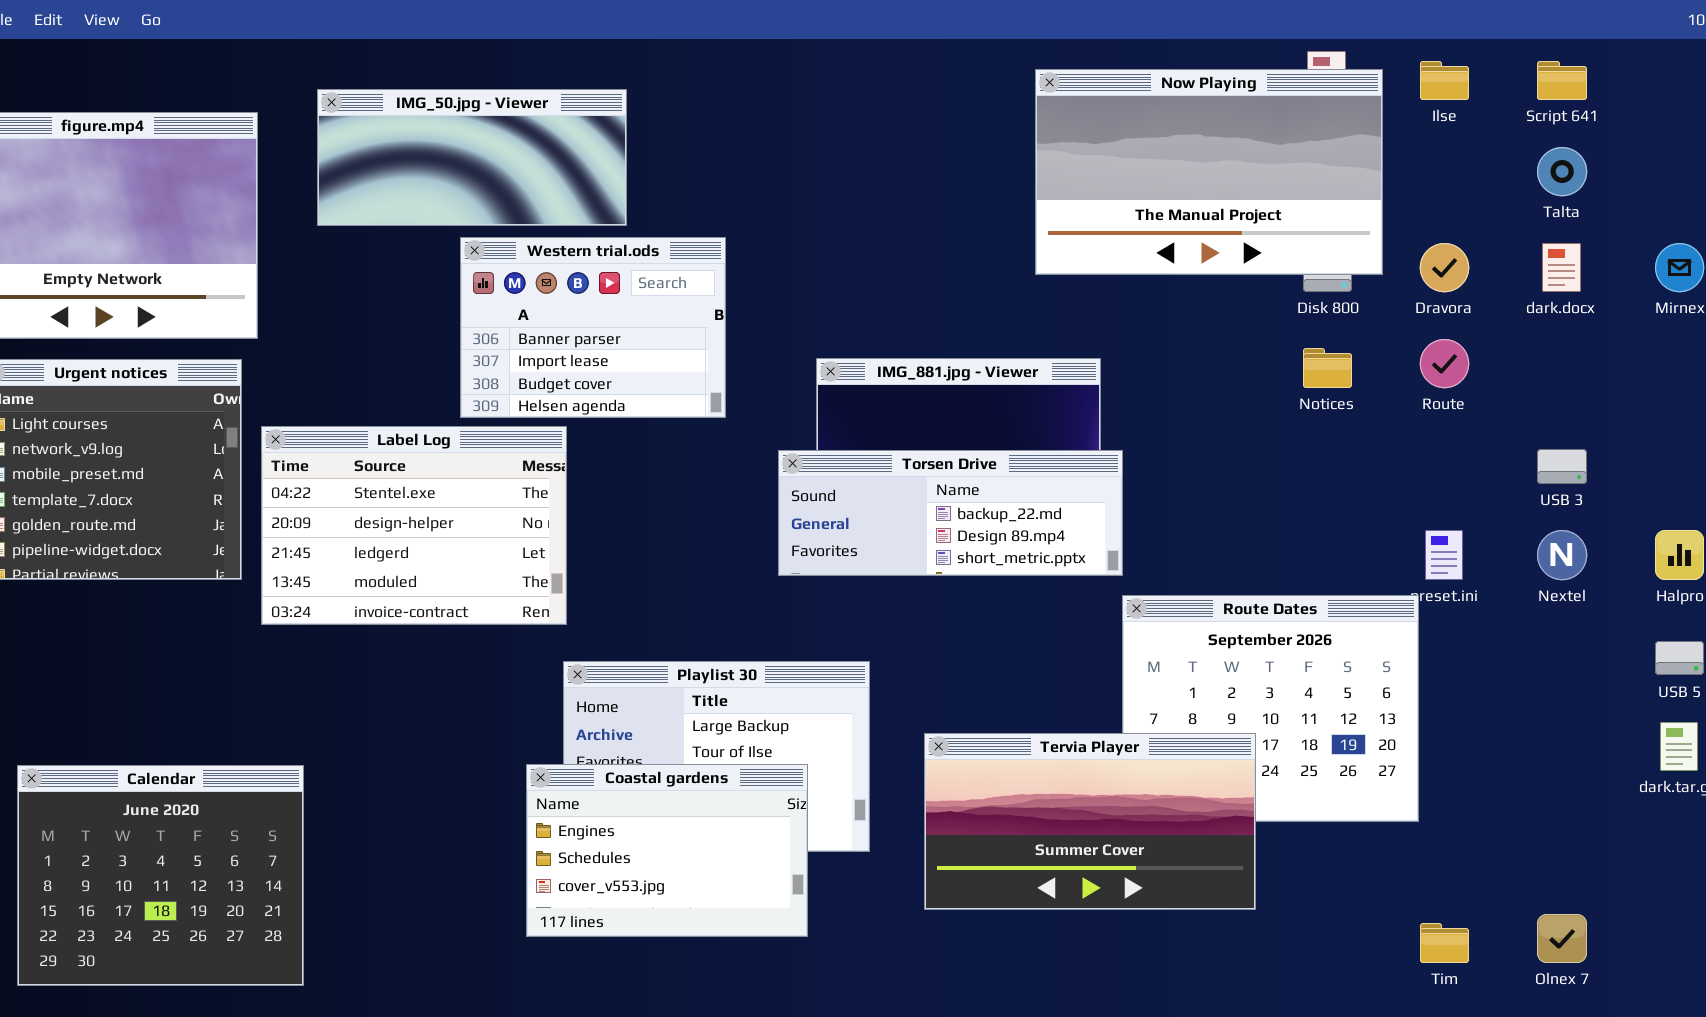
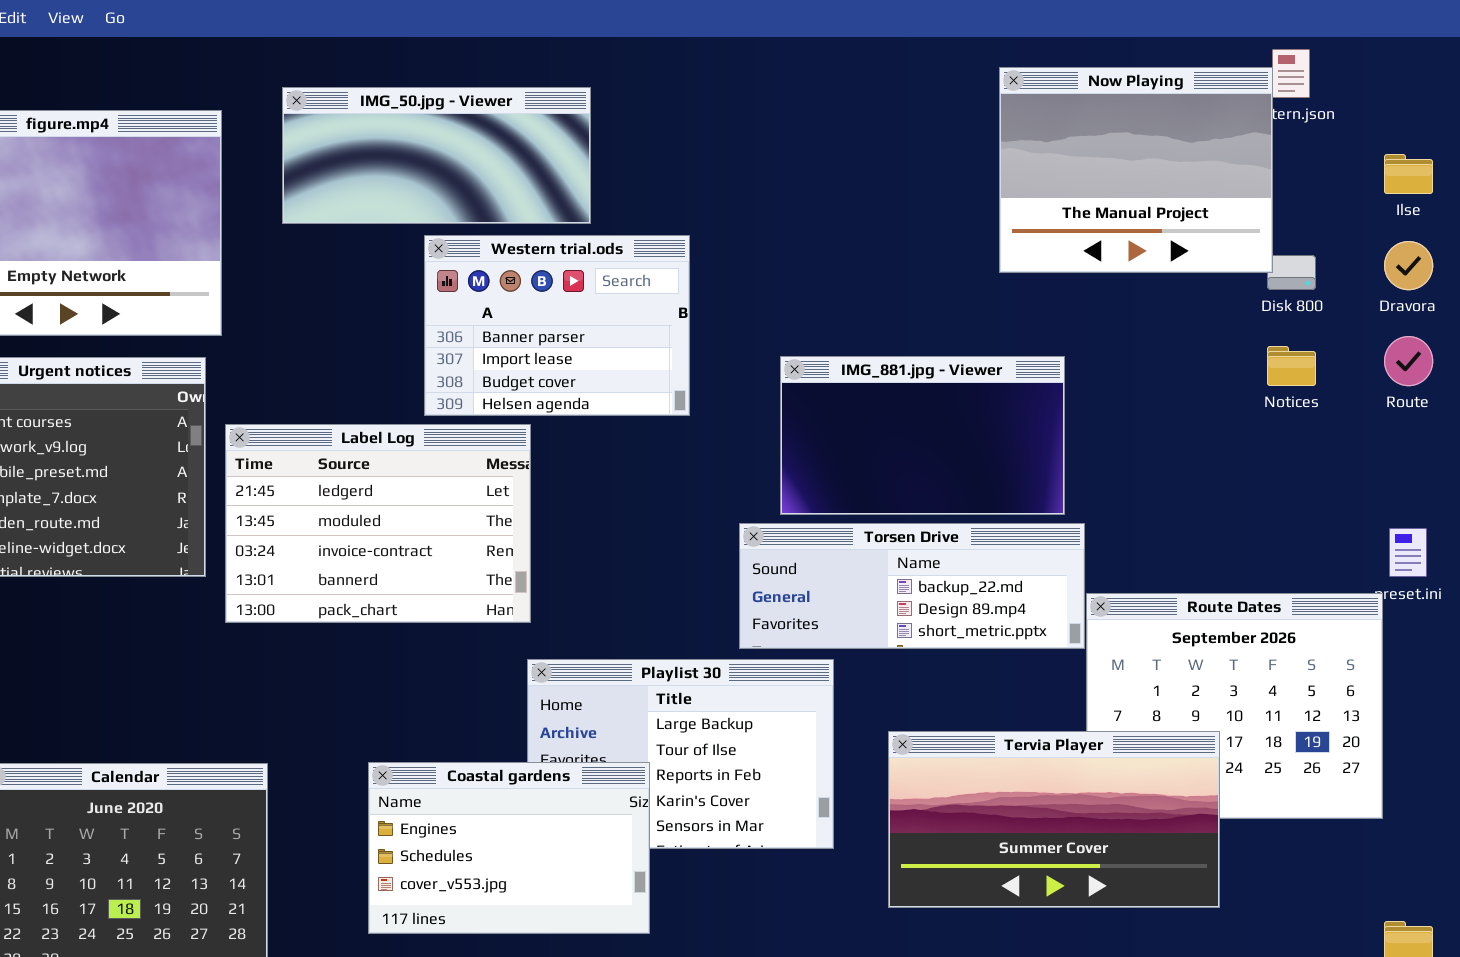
Ilse: [1420,61,1469,100] -> [1384,154,1433,194], moved
Now Playing: [1035,69,1383,275] -> [999,67,1273,273], resized
Label Log: [261,426,567,625] -> [225,424,531,623], scrolled down 2 rows
Torsen Drive: [778,450,1123,576] -> [739,523,1085,649], moved
Coastal gardens: [526,764,808,937] -> [368,762,650,934], moved

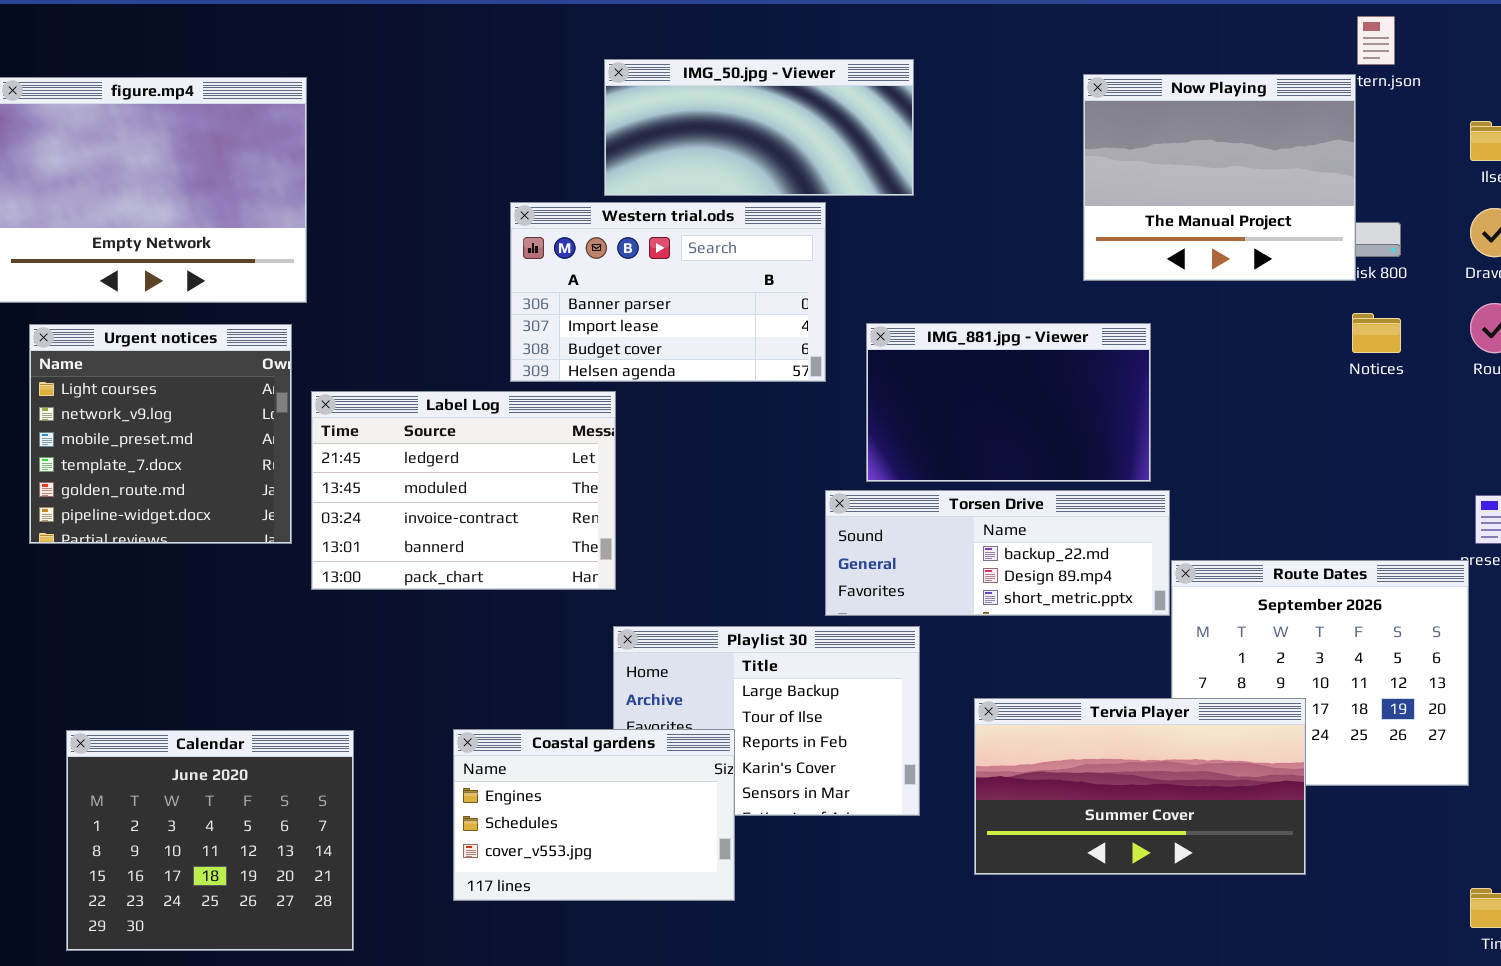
Now Playing: [999,67,1273,273] -> [1083,74,1356,281], moved
IMG_50.jpg - Viewer: [282,87,591,224] -> [604,59,914,196], moved
Western trial.ods: [424,235,690,416] -> [510,202,826,382], resized

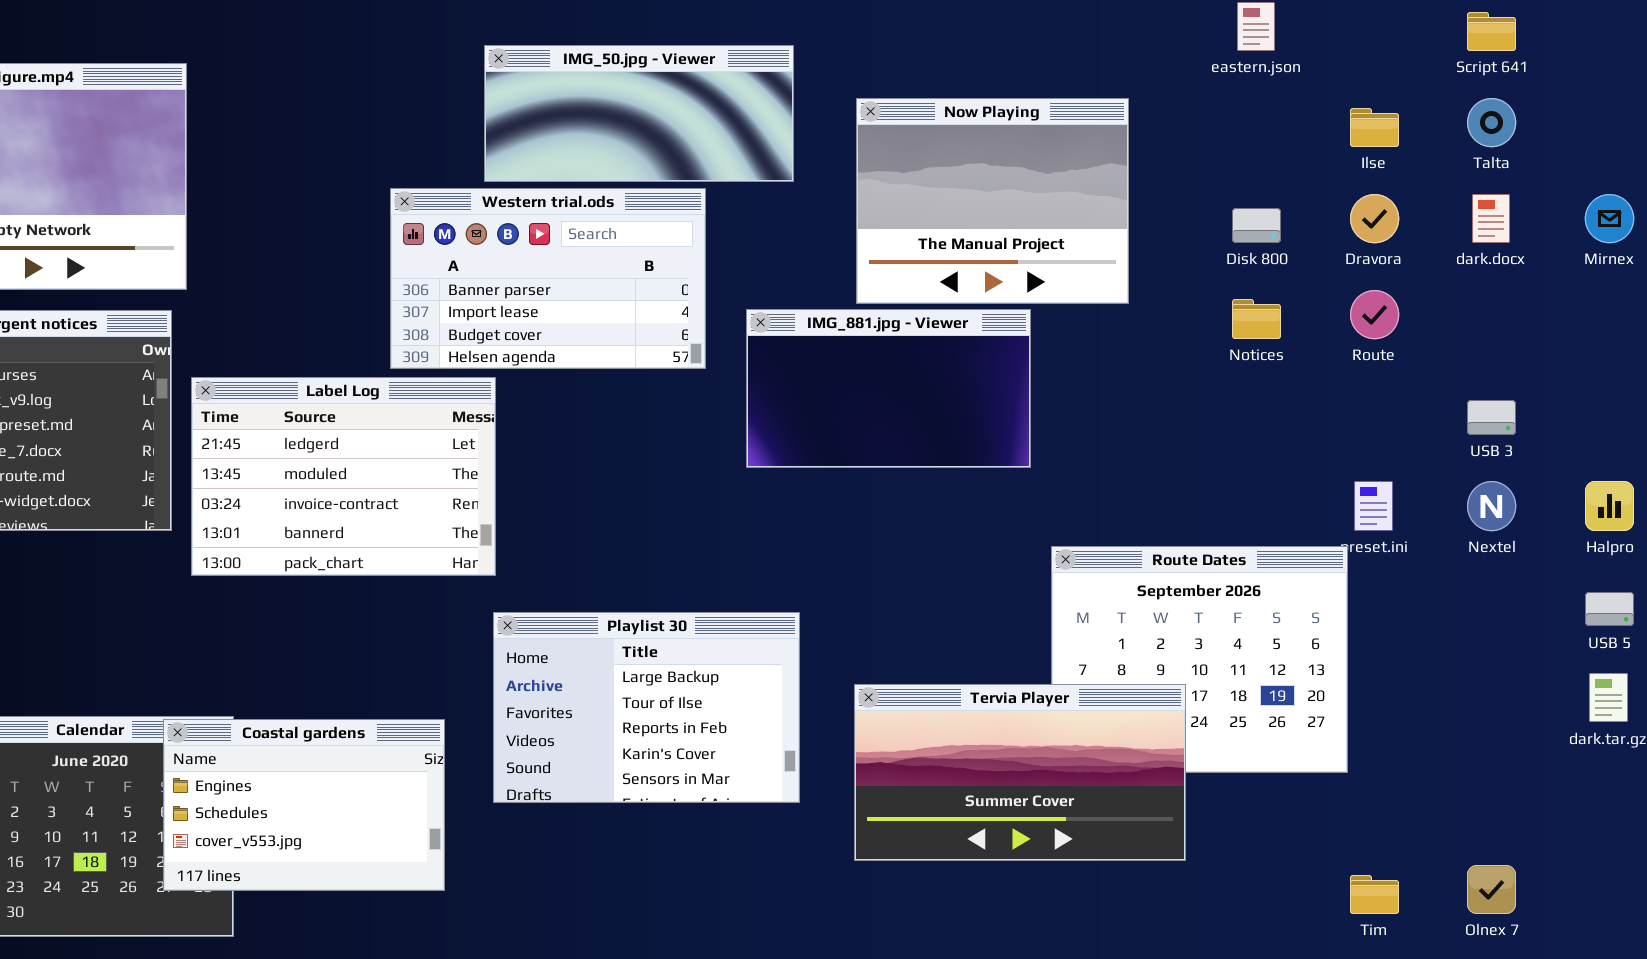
Now Playing: [1083,74,1356,281] -> [856,98,1129,304], moved
Torsen Drive: [825,490,1170,616] -> none, closed
Coastal gardens: [453,729,735,901] -> [163,719,445,891], moved

